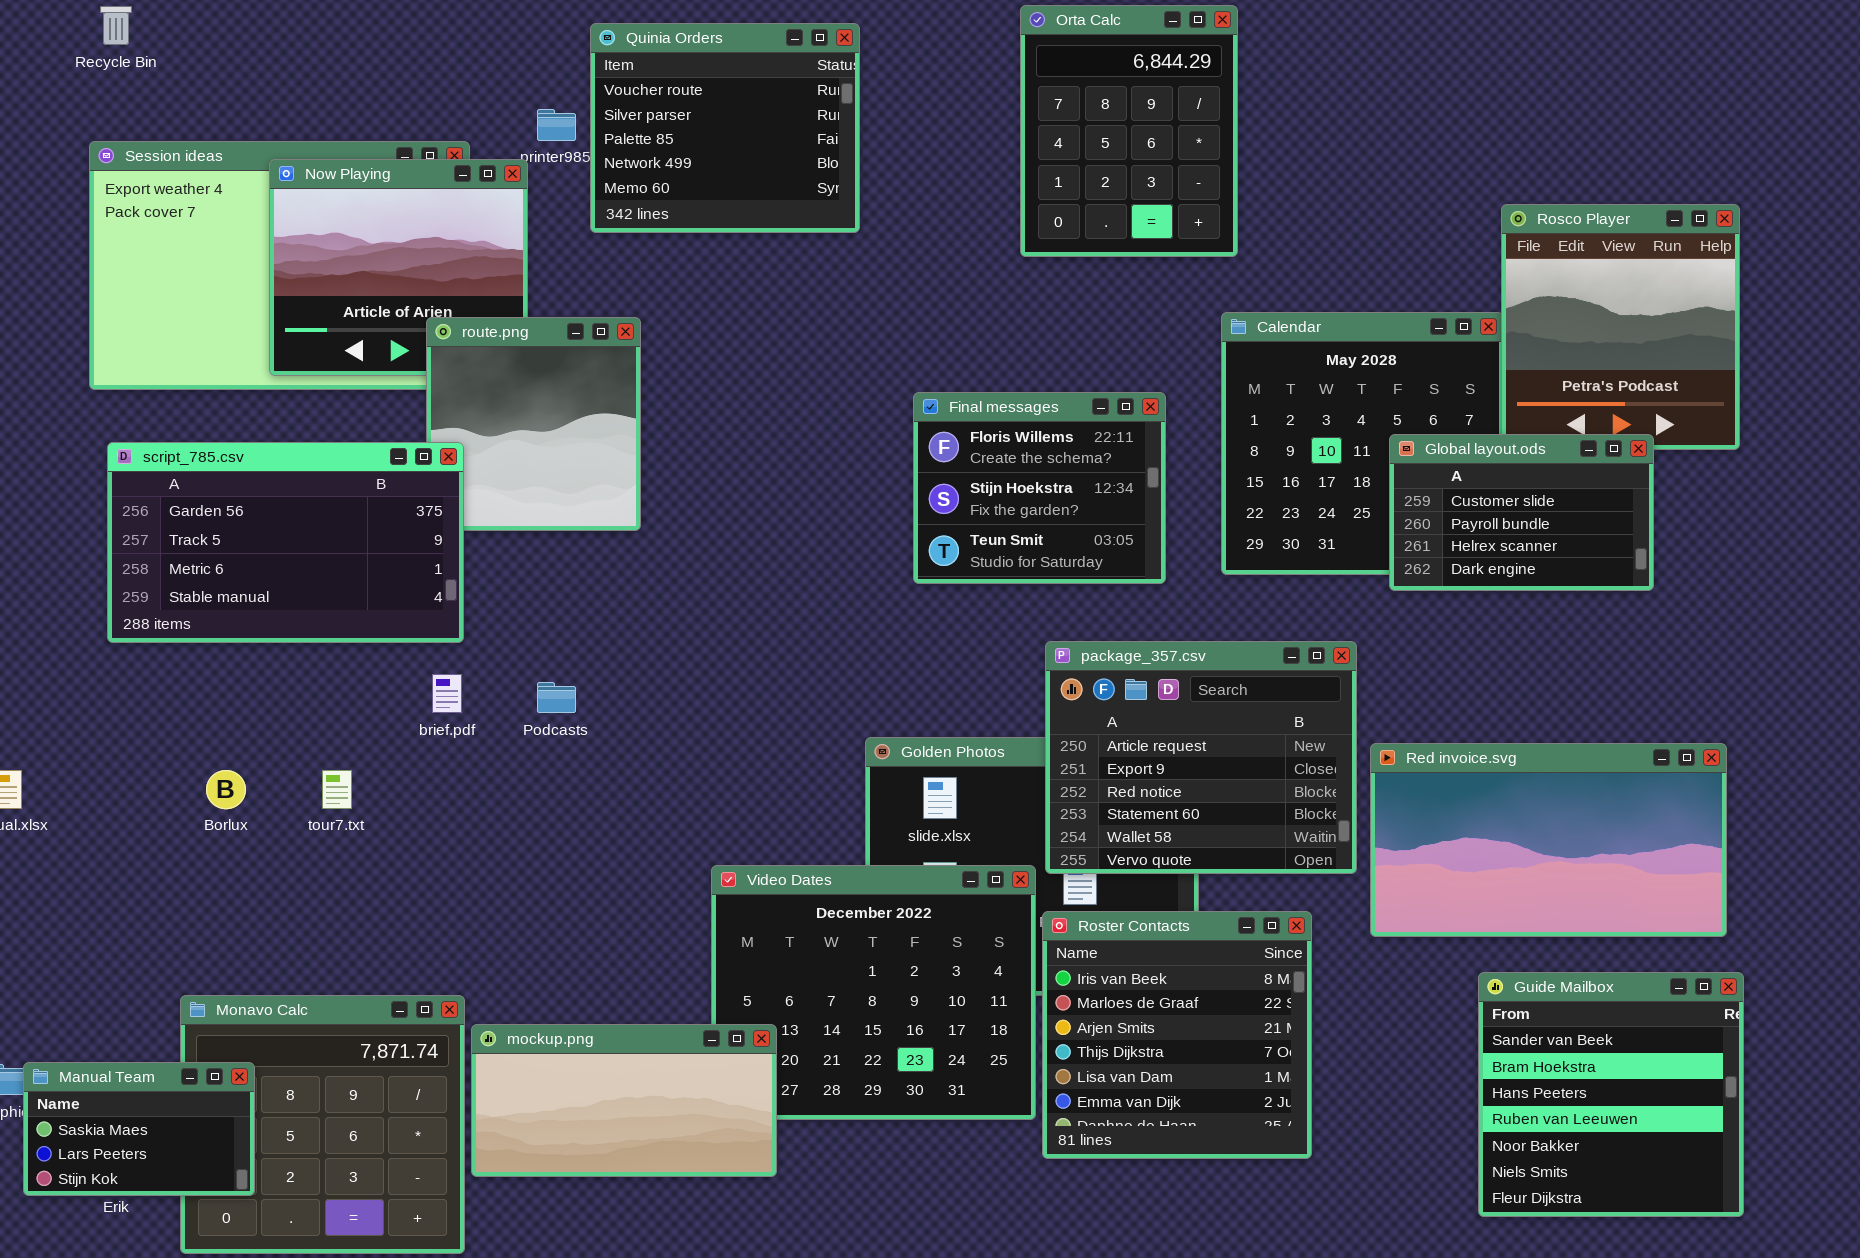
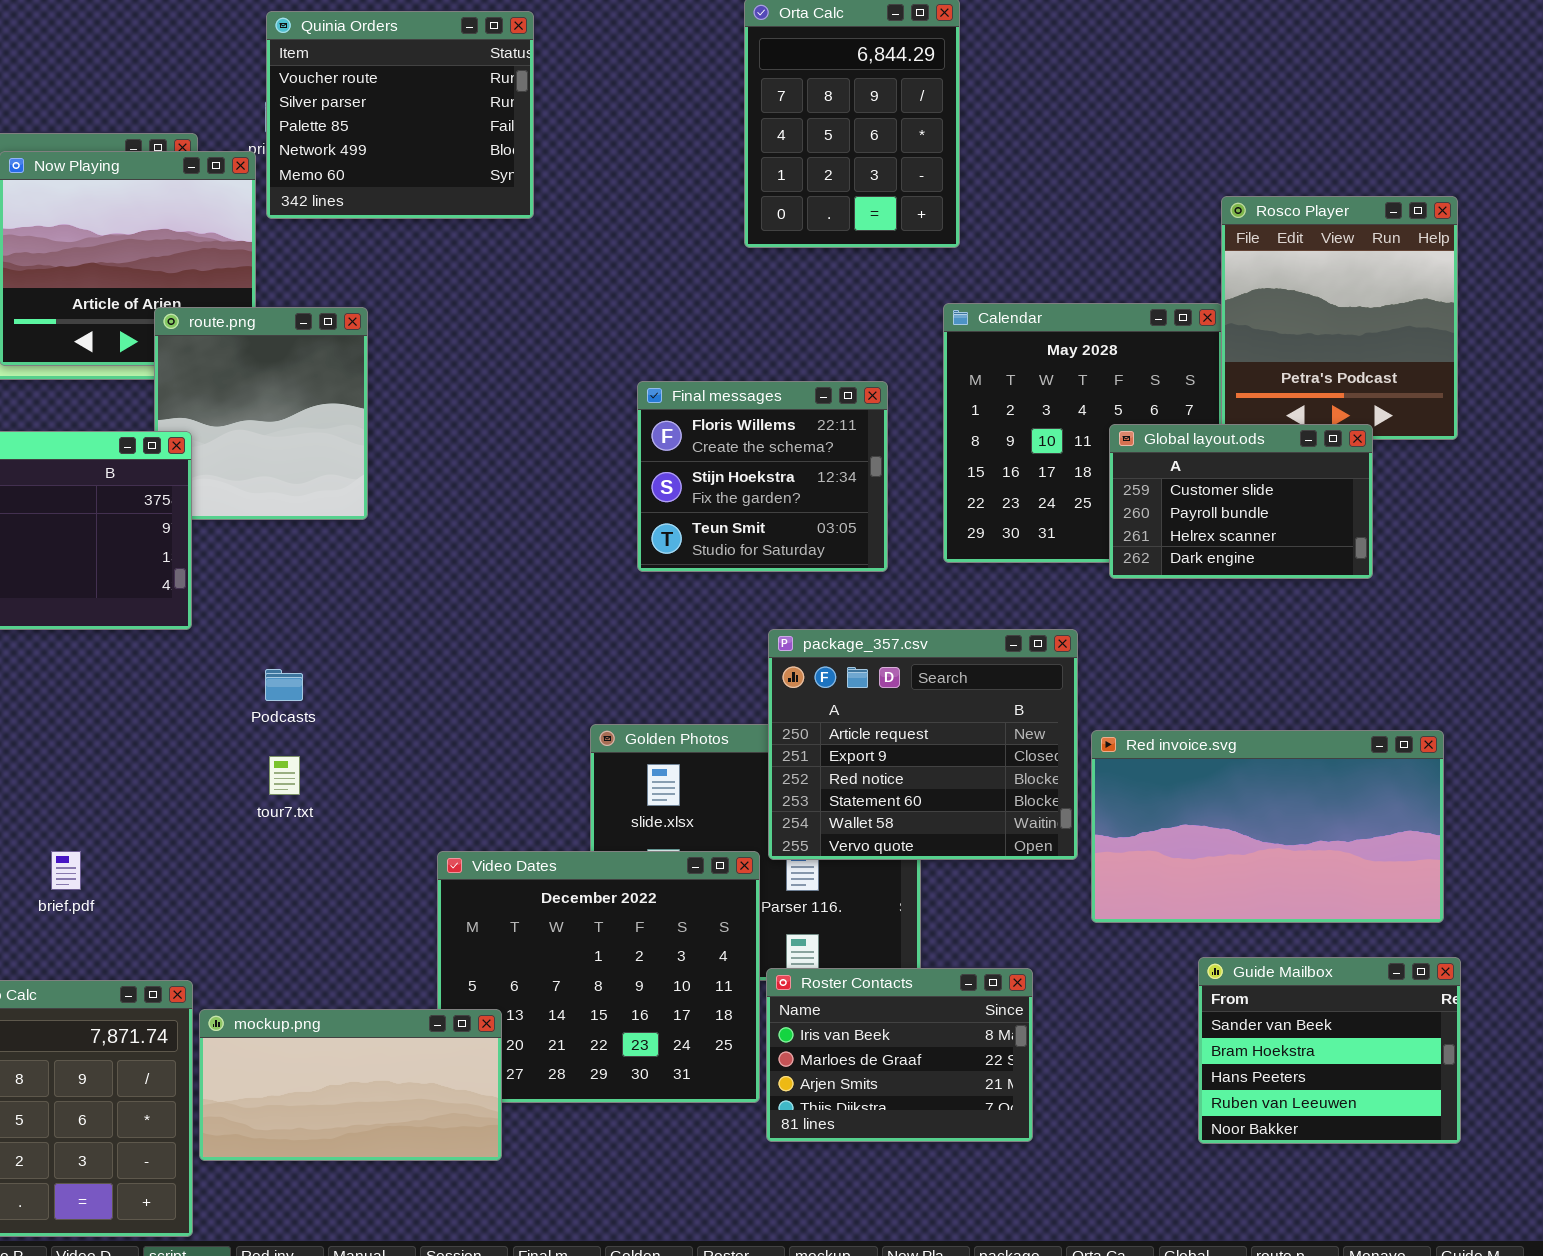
Quinia Orders: [590,23,860,233] -> [266,11,534,219], moved
brief.pdf: [432,674,462,713] -> [51,851,81,890], moved
tour7.txt: [322,770,352,809] -> [269,756,300,795], moved
Roster Contacts: [1042,911,1312,1159] -> [766,968,1033,1142], resized
Guide Mailbox: [1478,972,1744,1217] -> [1198,957,1461,1144], resized

